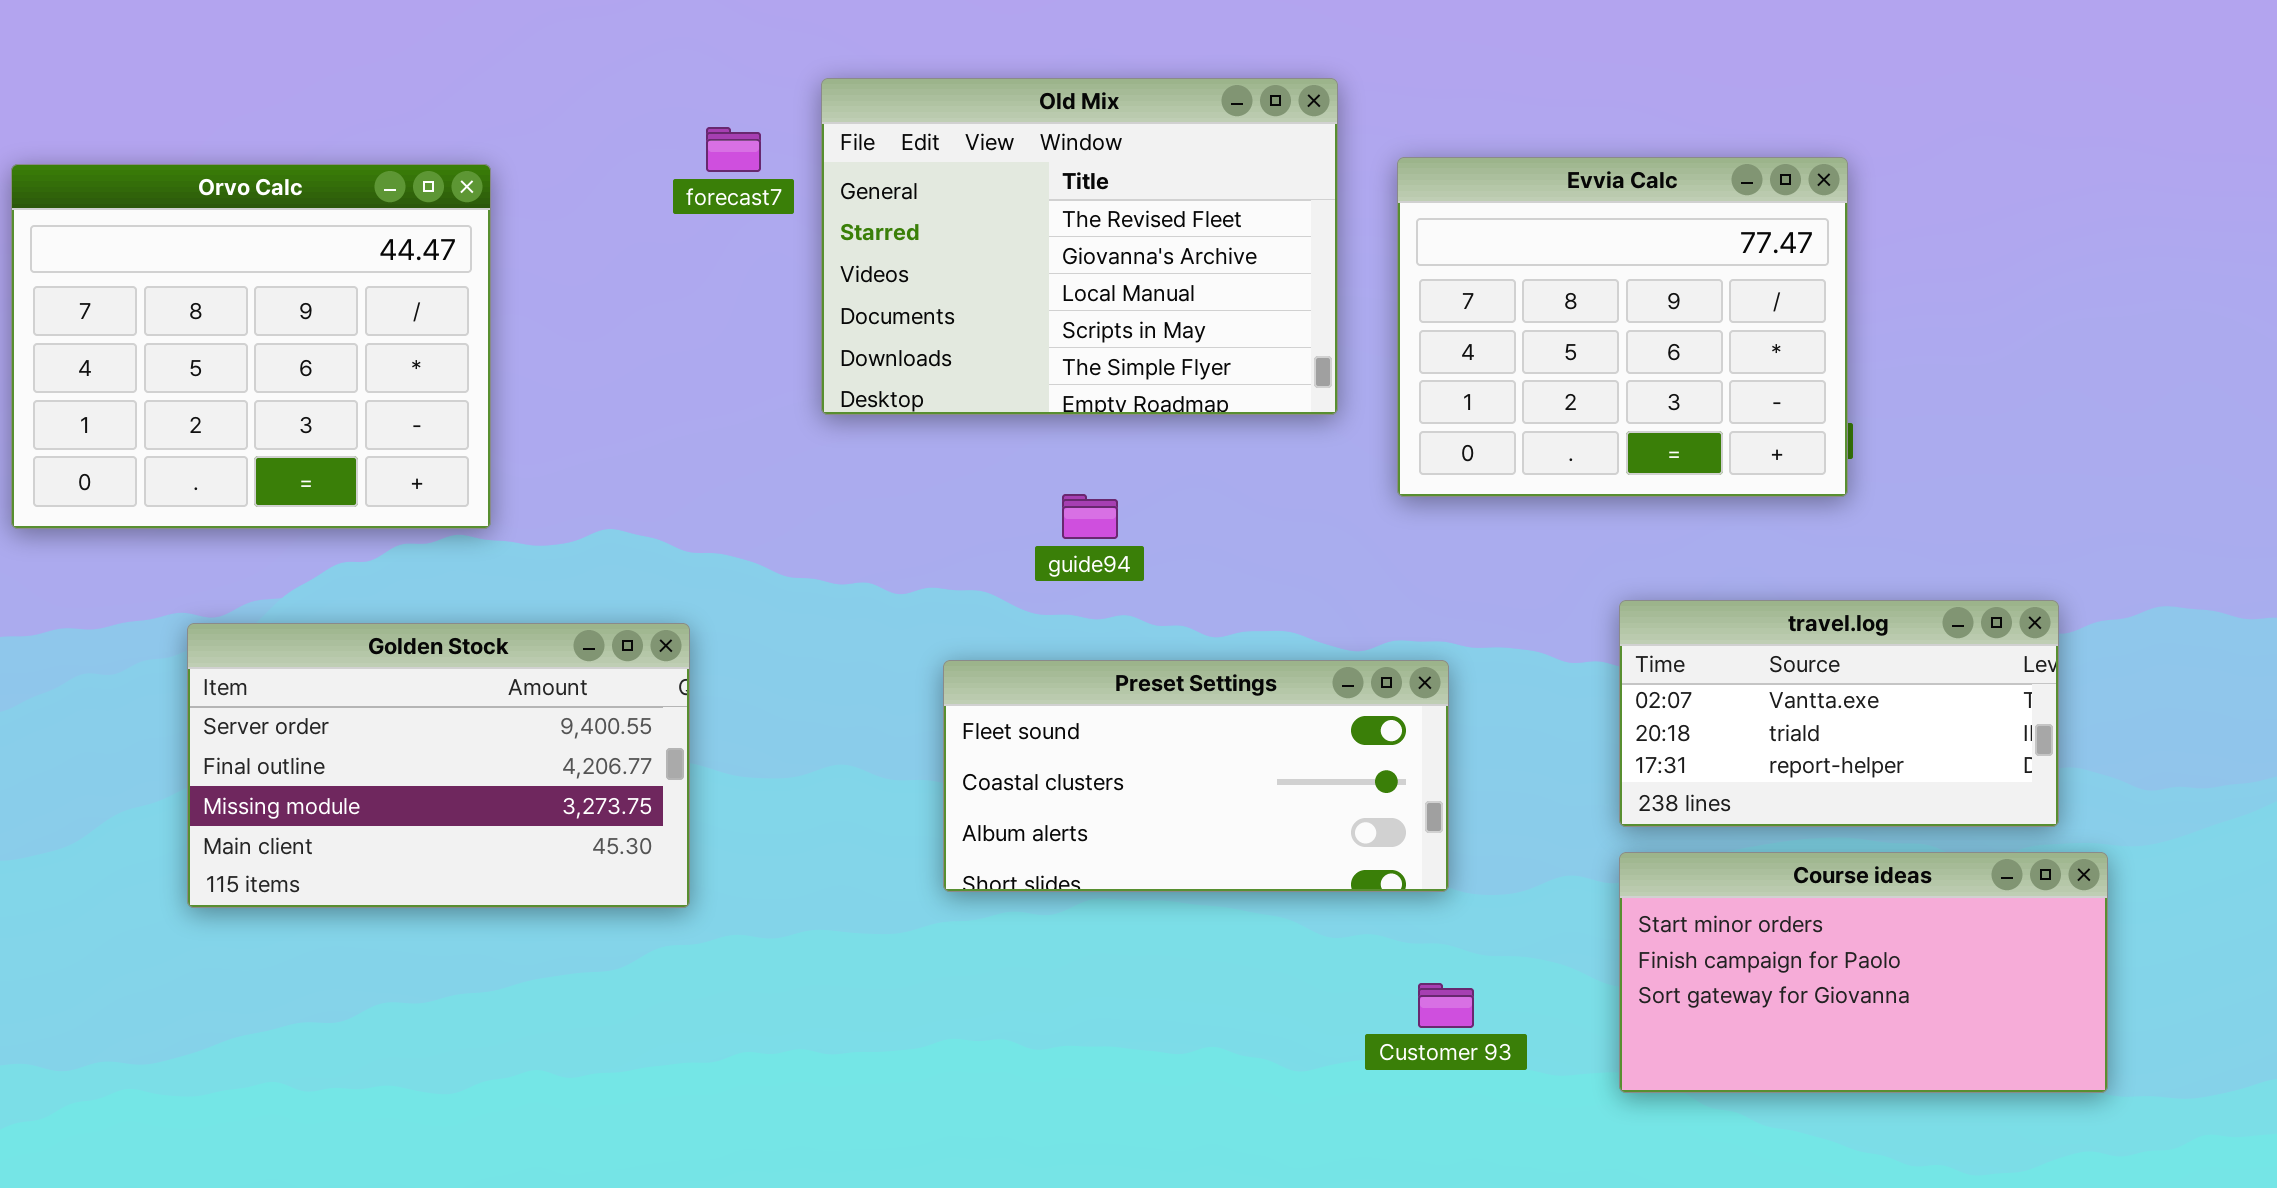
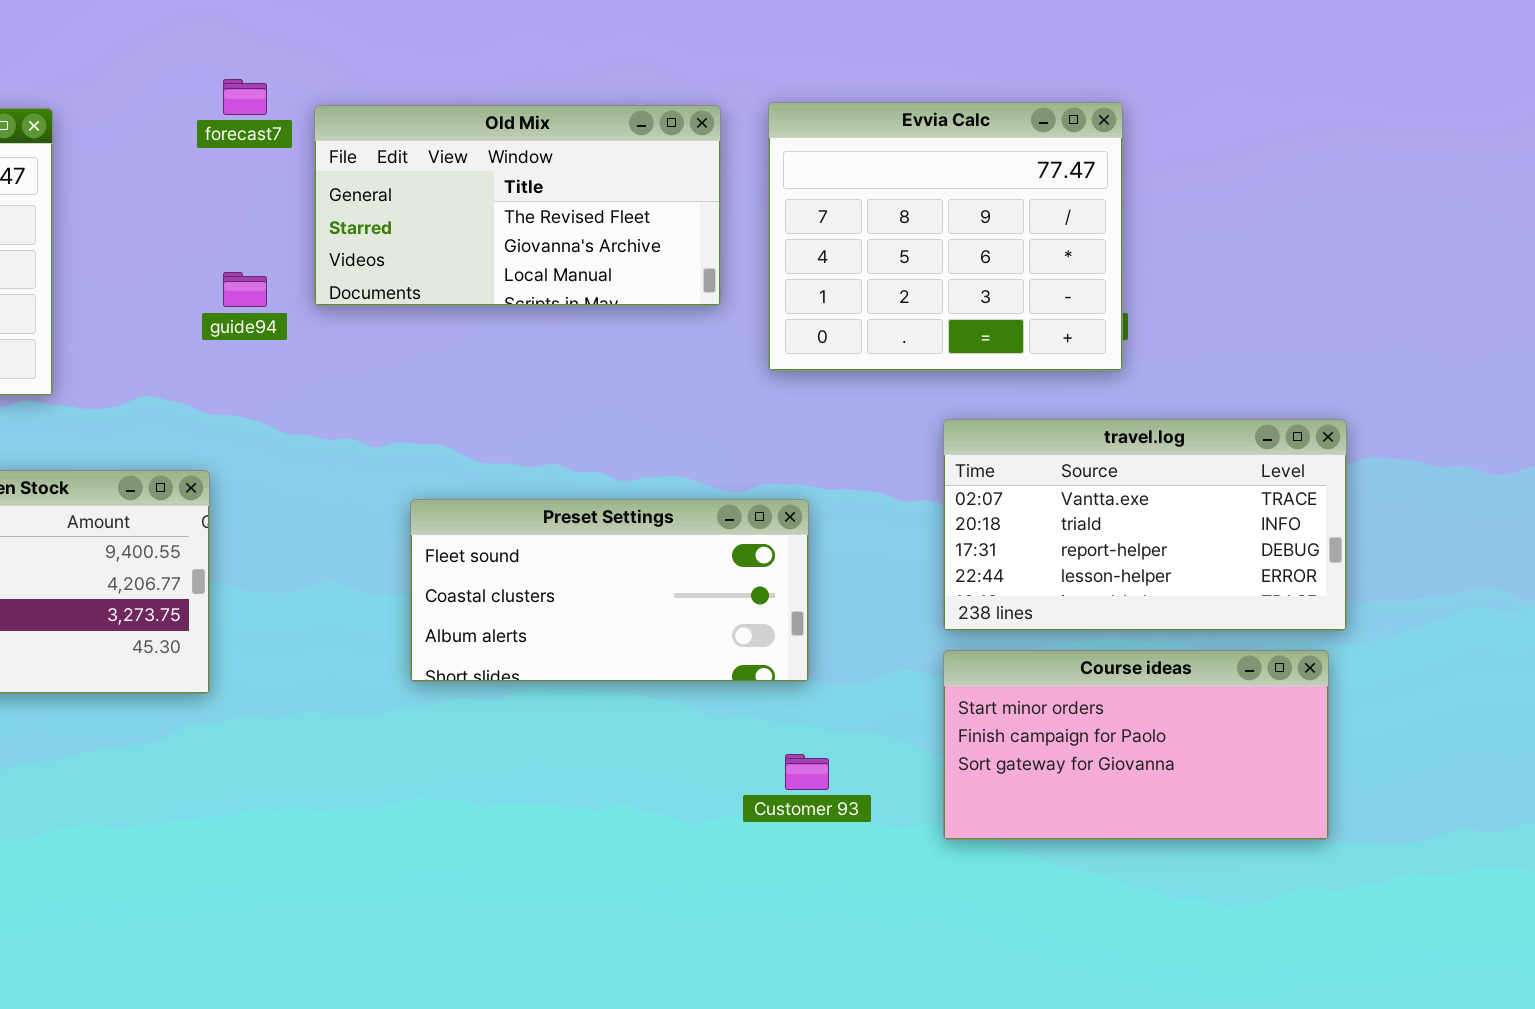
Old Mix: [821,78,1338,415] -> [314,105,721,306], resized
guide94: [1062,494,1118,539] -> [223,272,267,307], moved
travel.log: [1619,600,2059,827] -> [943,419,1347,631], resized

